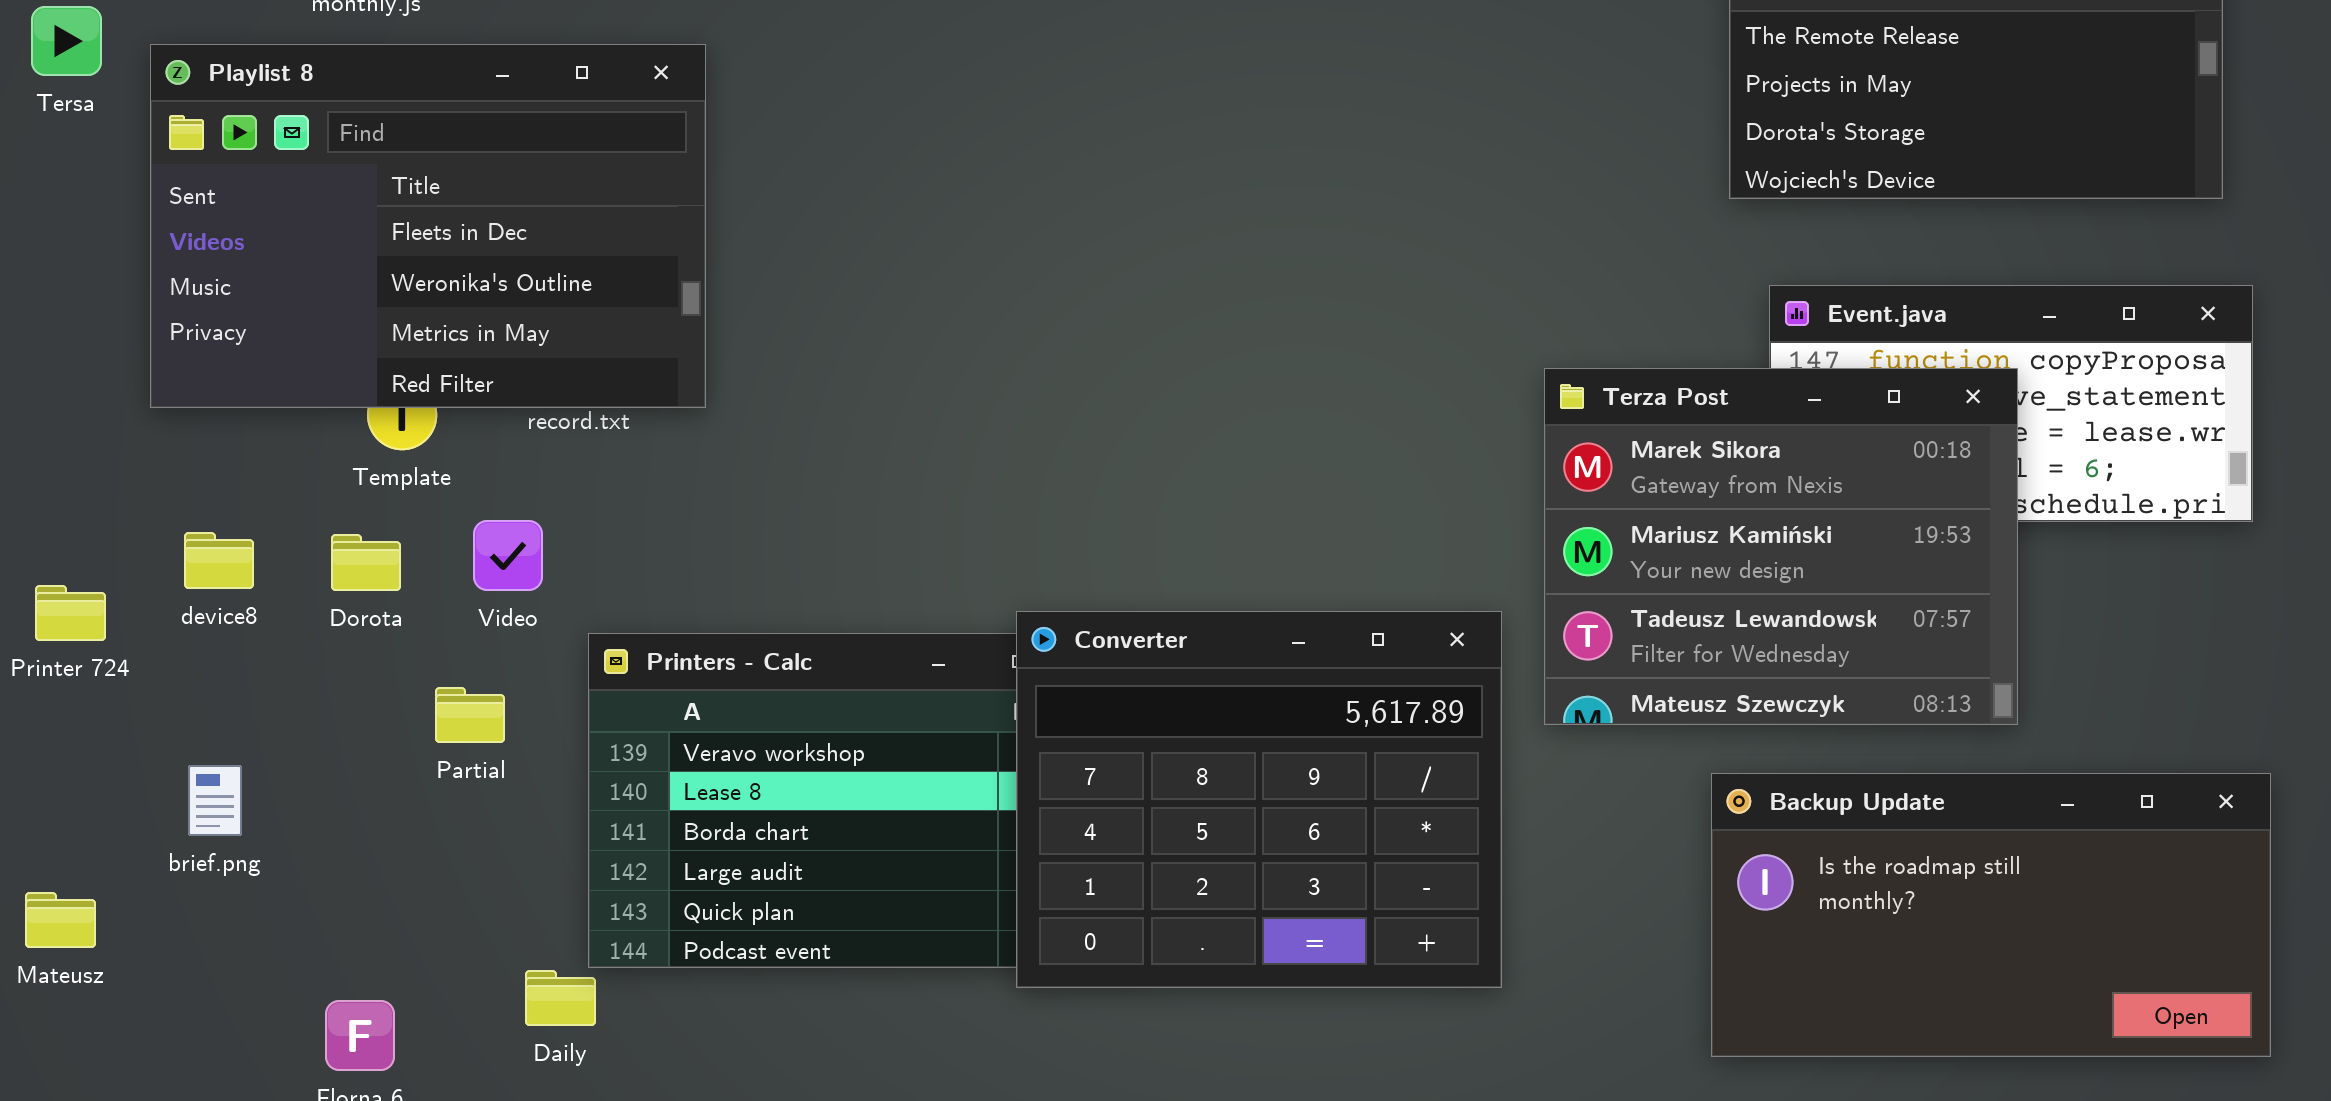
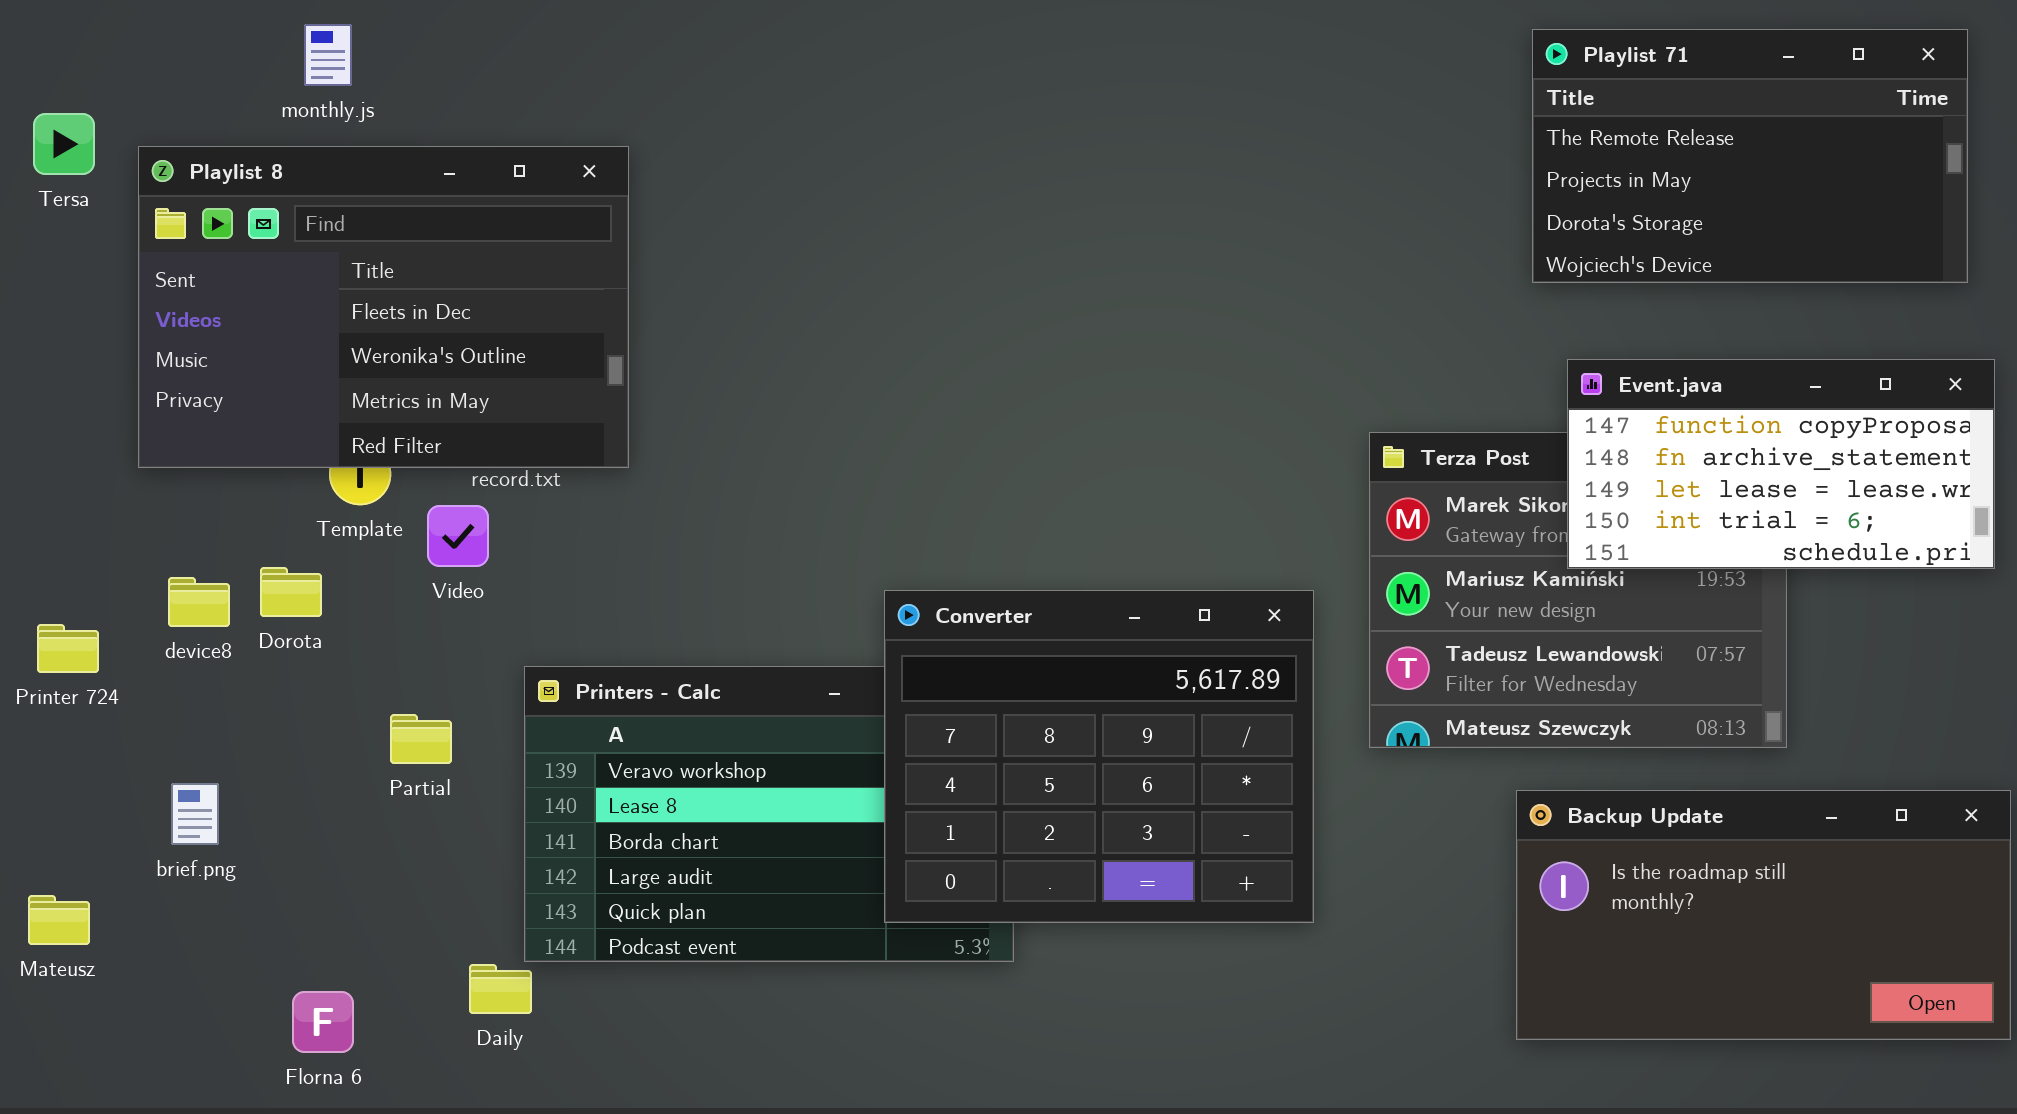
Event.java: [1769,285,2253,522] -> [1567,359,1995,569], raised
Video: [473,520,543,591] -> [427,505,489,567], moved
Dorota: [331,534,401,591] -> [260,567,322,617], moved
Converter: [1016,611,1502,988] -> [884,590,1314,923], moved

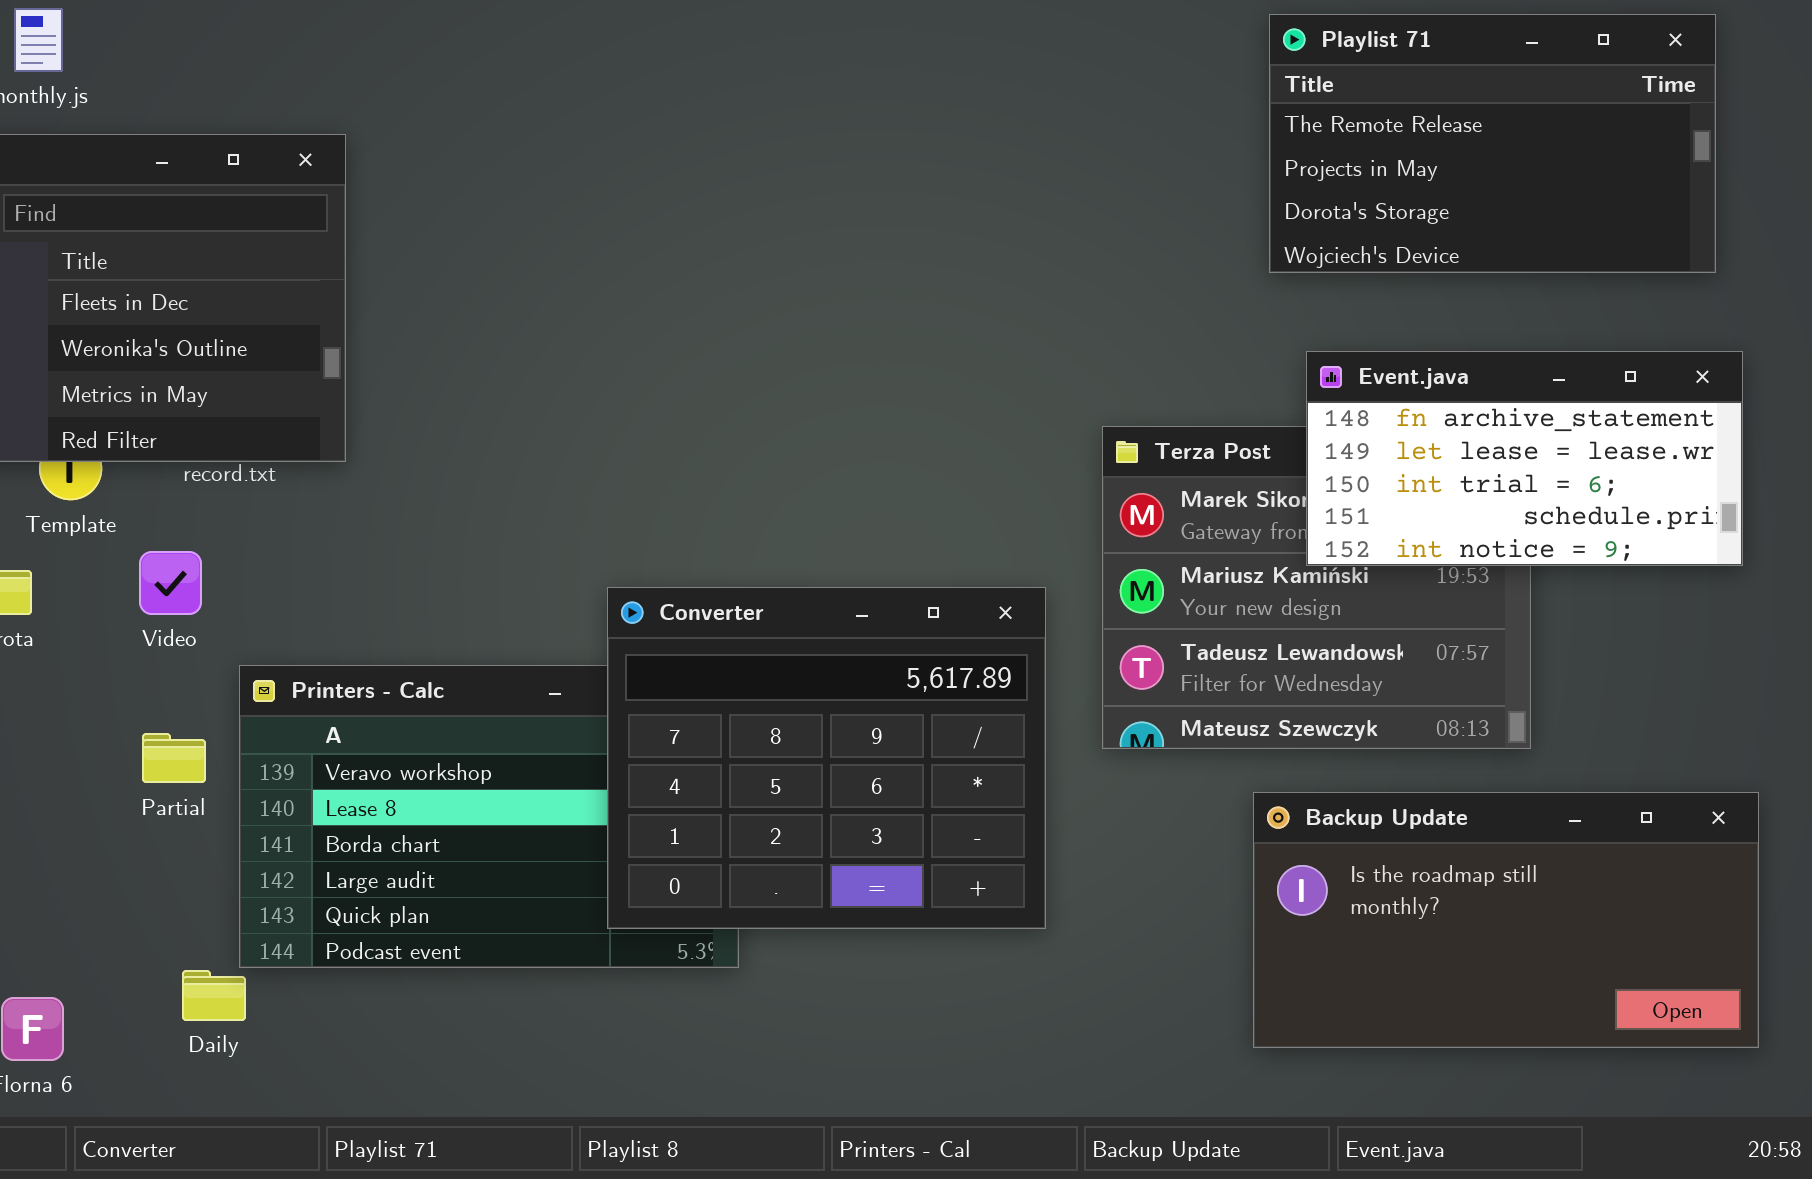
Event.java: [1567,359,1995,569] -> [1306,351,1743,566], scrolled down 1 row
Video: [427,505,489,567] -> [139,551,202,615], moved
Partial: [390,714,452,764] -> [142,733,206,783], moved

